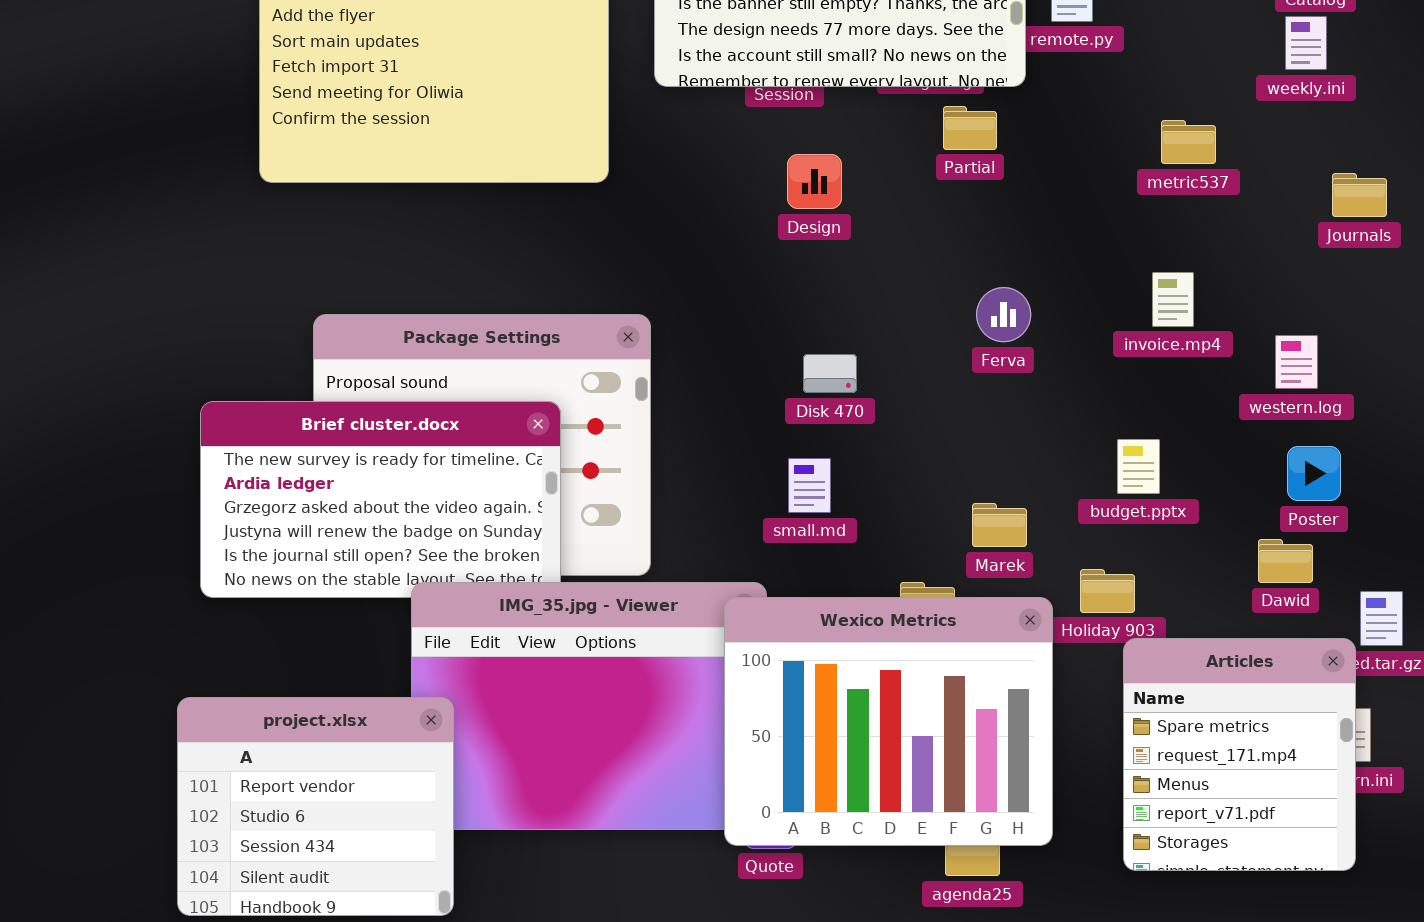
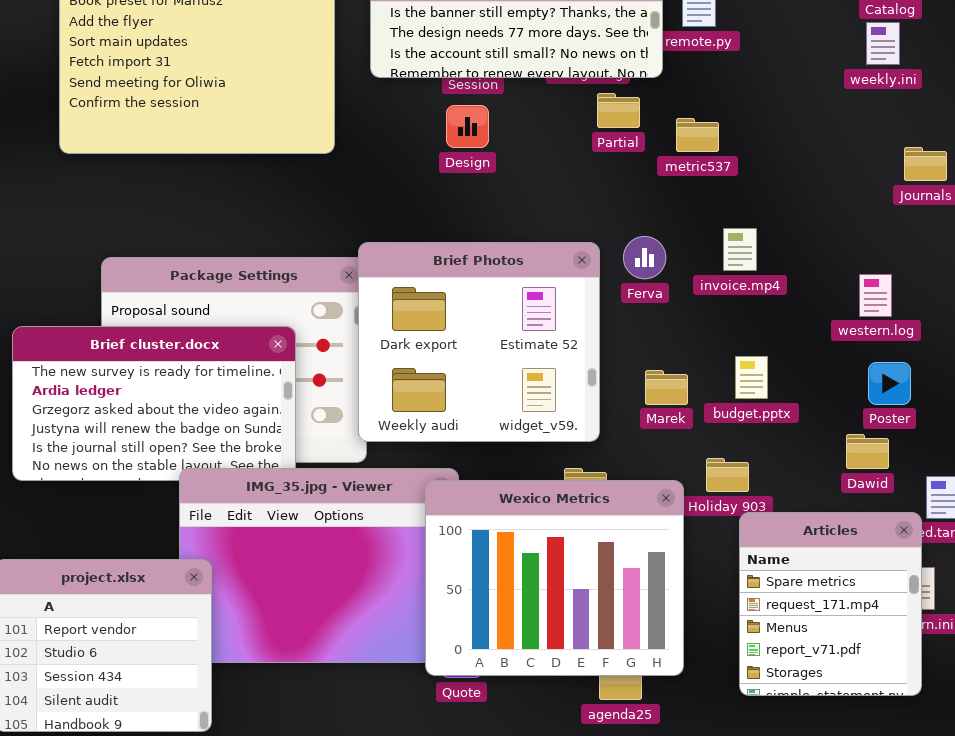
metric537: [1161,120,1216,164] -> [676,118,719,152], moved
Design: [787,154,842,209] -> [446,105,489,148], moved
invoice.mp4: [1152,272,1194,327] -> [723,228,757,271], moved
Brief Photos: none -> [358,242,600,442], opened
Marek: [972,503,1027,547] -> [645,370,688,405], moved

